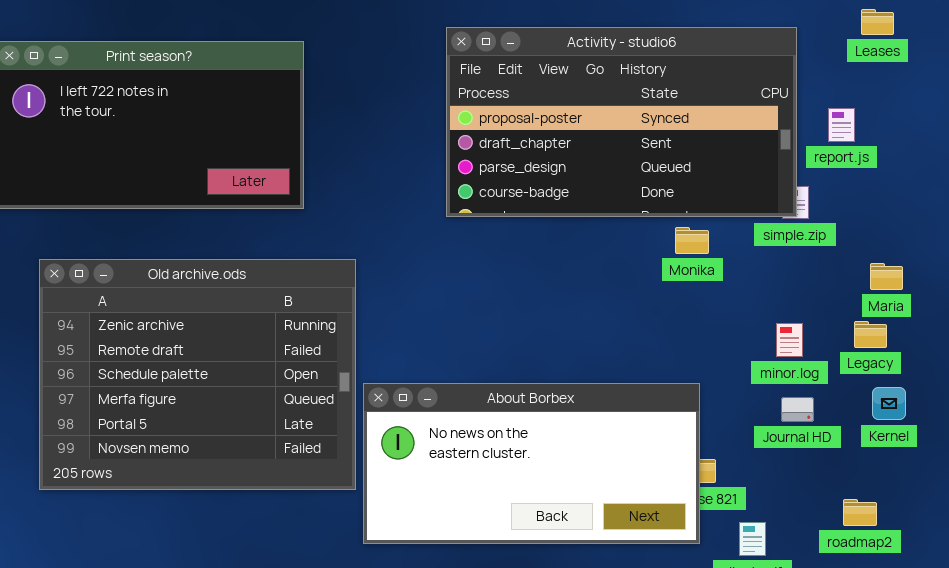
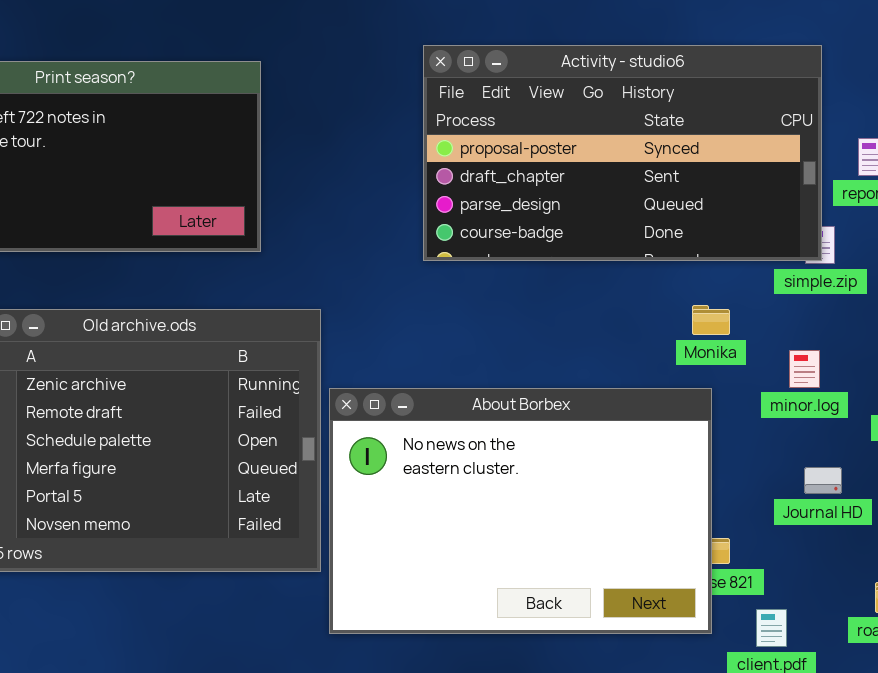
Monika: [675,227,709,254] -> [692,305,730,335], moved
minor.log: [776,323,803,357] -> [789,350,820,388], moved
About Borbex: [363,383,700,544] -> [329,388,712,634], resized

